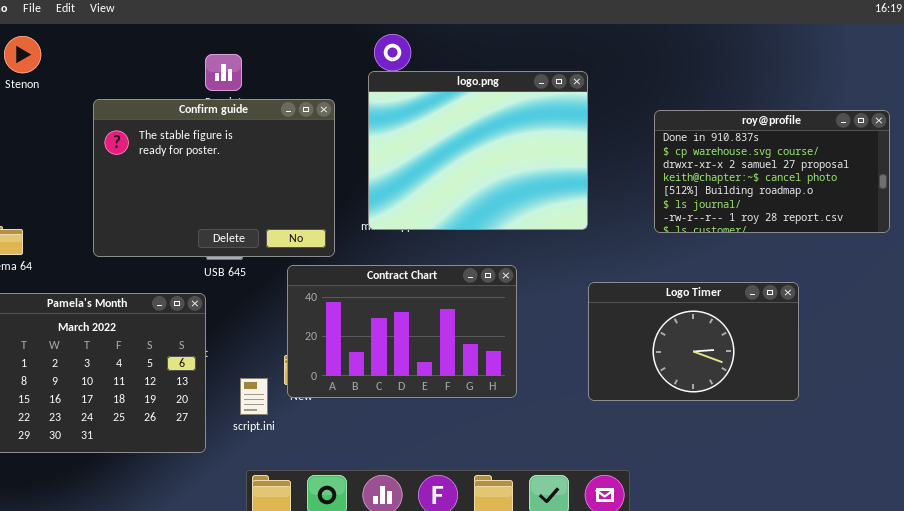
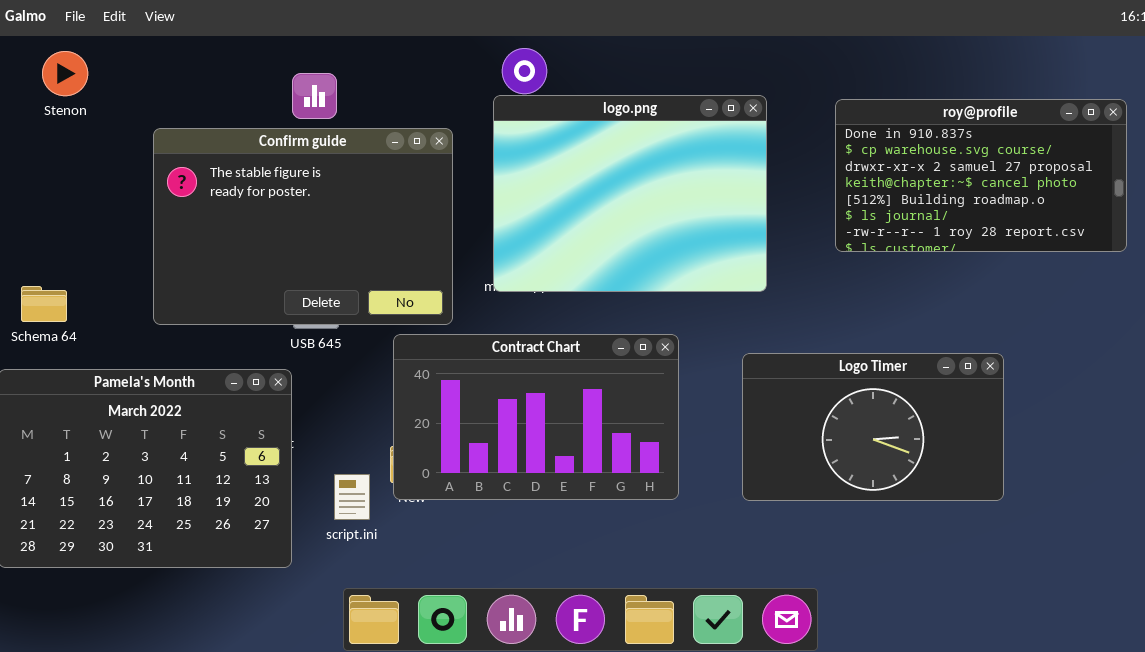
roy@profile: [654,110,890,233] -> [835,99,1127,252], moved
Logo Timer: [588,282,799,401] -> [742,353,1004,501], moved

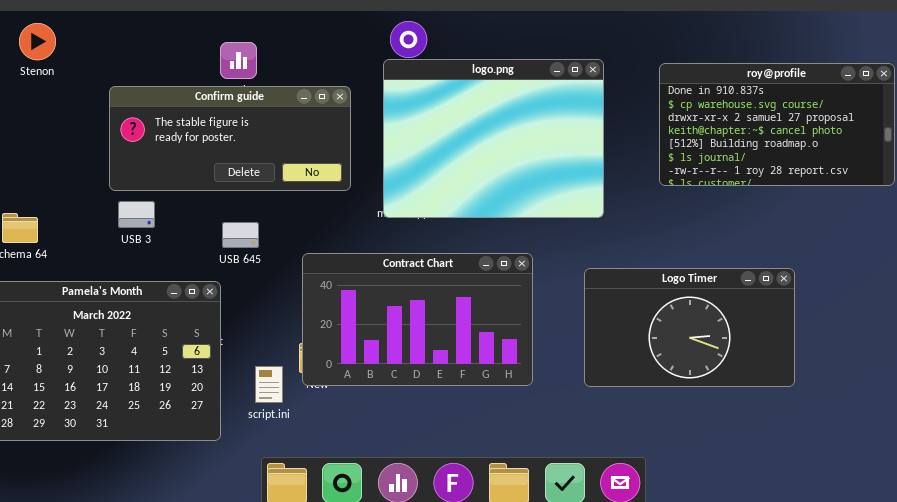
Confirm guide: [153,128,453,325] -> [109,86,351,191], resized

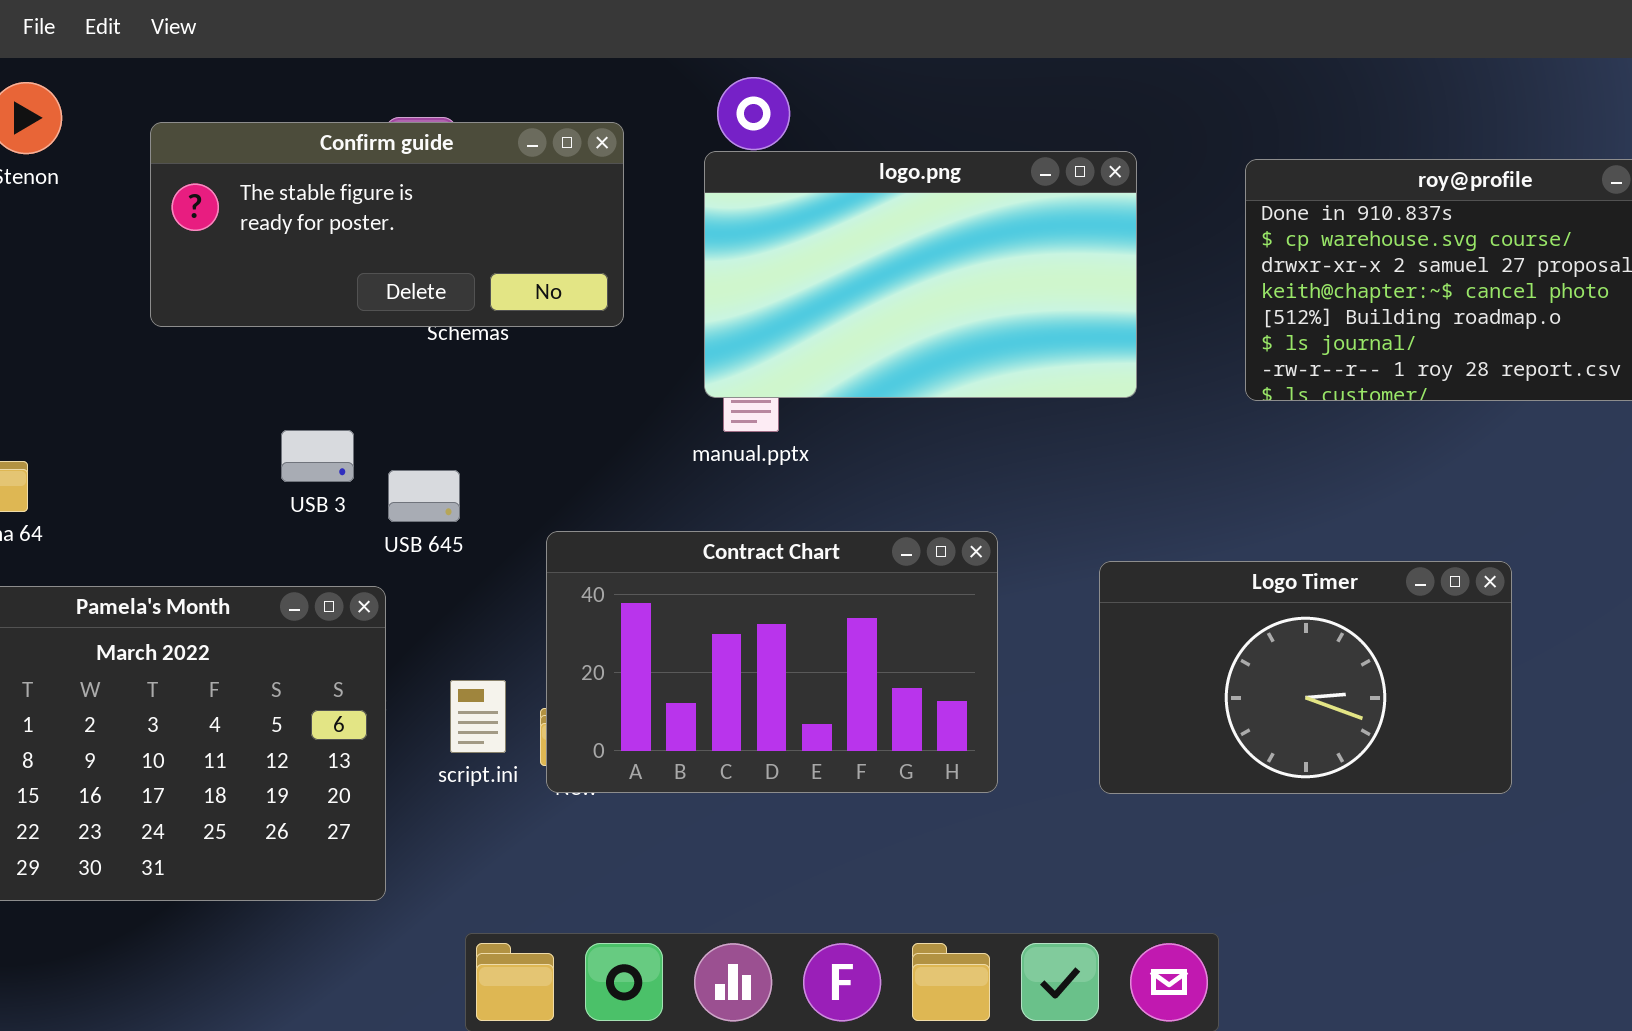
logo.png: [383,59,604,218] -> [704,151,1137,398], resized
Confirm guide: [109,86,351,191] -> [150,122,624,327], moved
USB 3: [118,201,155,228] -> [281,430,354,482], moved
script.ini: [255,366,283,403] -> [450,680,506,753], moved

